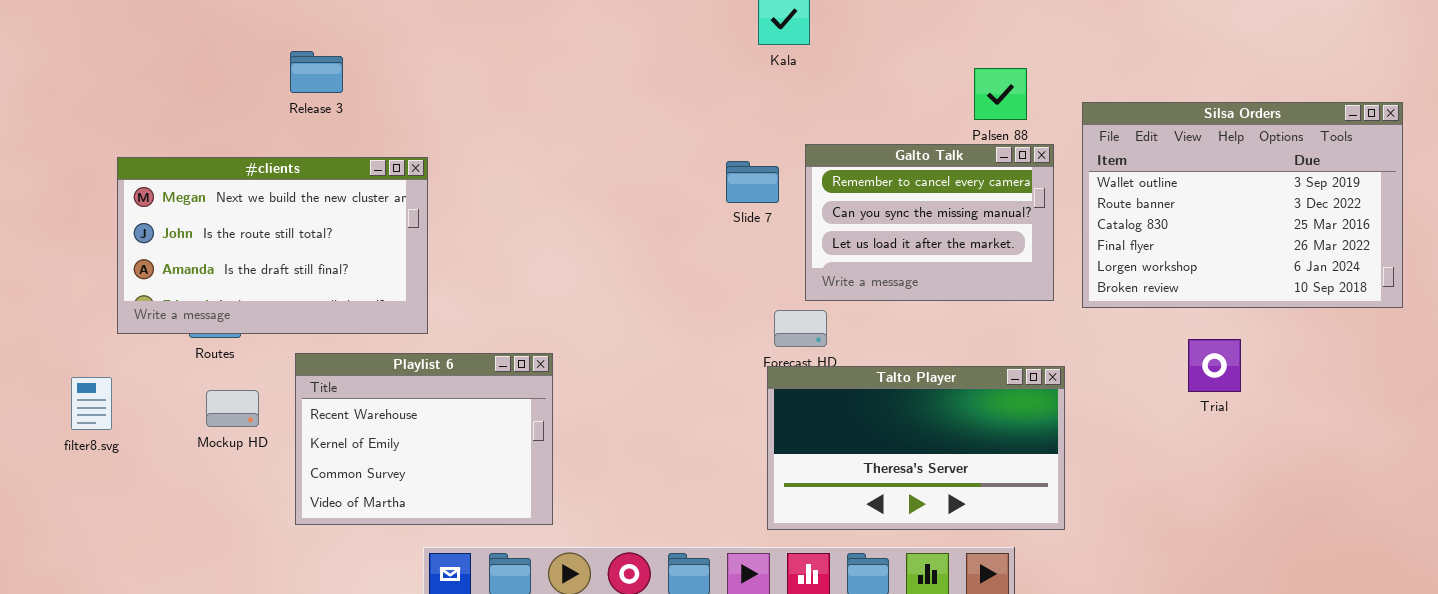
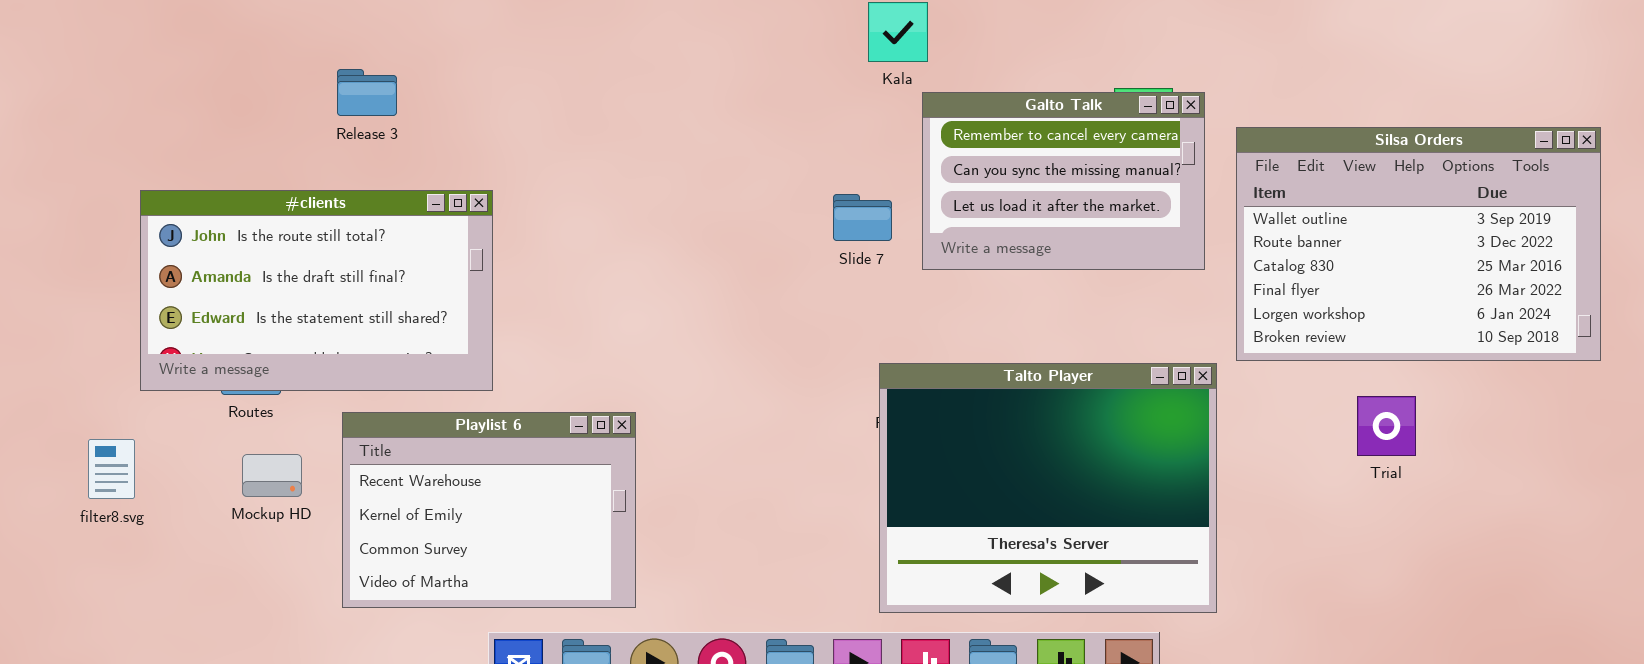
Galto Talk: [805,144,1054,301] -> [922,92,1205,270], moved
#clients: [117,157,428,334] -> [140,190,493,391], scrolled down 1 row
Talto Player: [767,366,1065,530] -> [879,363,1217,613], resized

